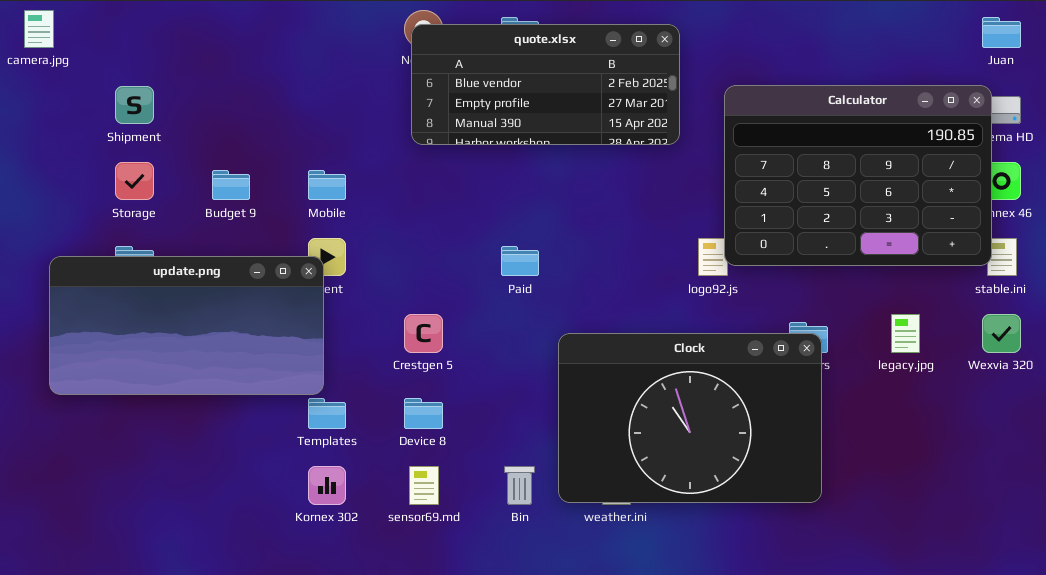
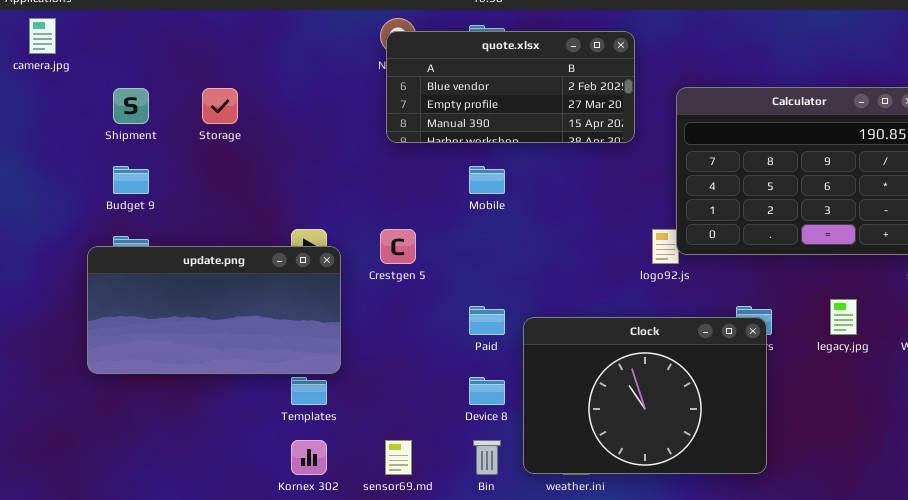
Storage: [115,162,154,200] -> [202,88,238,124], moved
Budget 9: [212,170,250,200] -> [113,166,149,194], moved
Mobile: [308,170,346,200] -> [469,166,505,194], moved
Paid: [501,246,539,276] -> [469,306,505,335], moved
update.png: [49,256,324,395] -> [87,246,341,374], moved
Crestgen 5: [404,314,443,353] -> [380,229,416,264], moved
Device 8: [404,398,443,429] -> [469,377,505,405], moved

